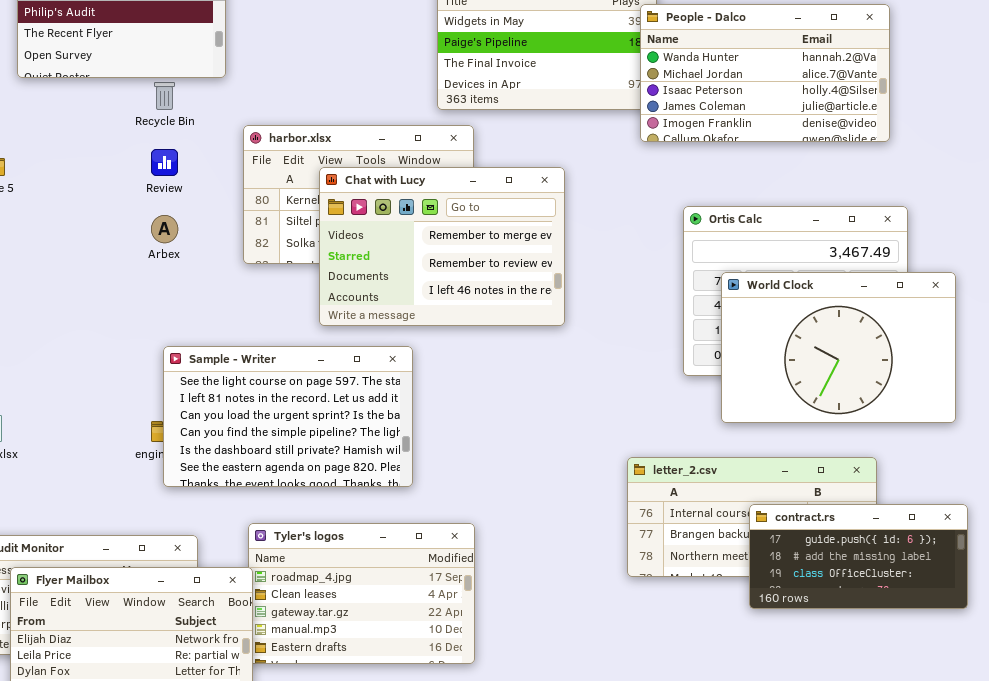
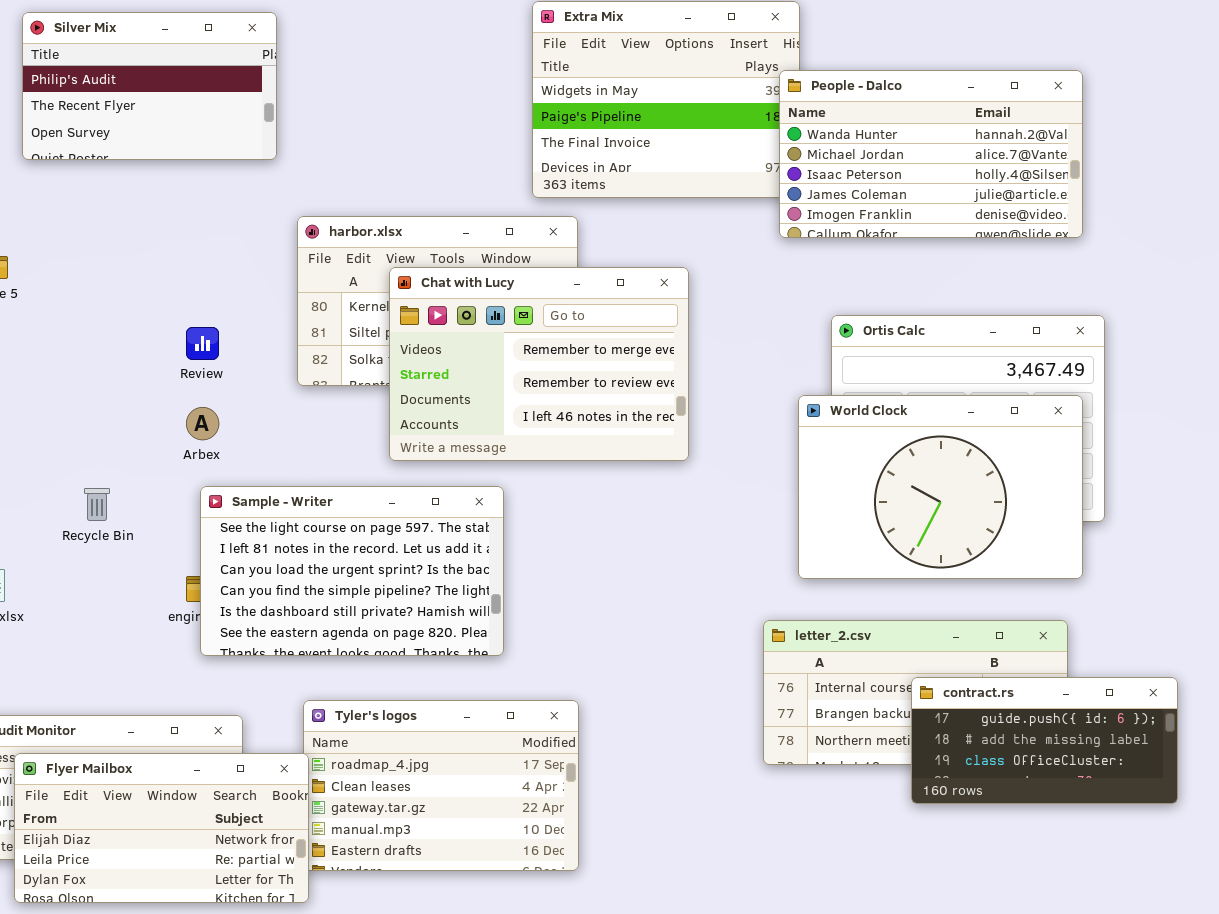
Recycle Bin: [154,82,175,110] -> [84,488,110,521], moved
Review: [151,149,178,176] -> [186,327,219,360], moved
Arbex: [151,215,178,243] -> [186,407,219,440], moved
World Clock: [721,272,956,423] -> [798,395,1083,579], moved

